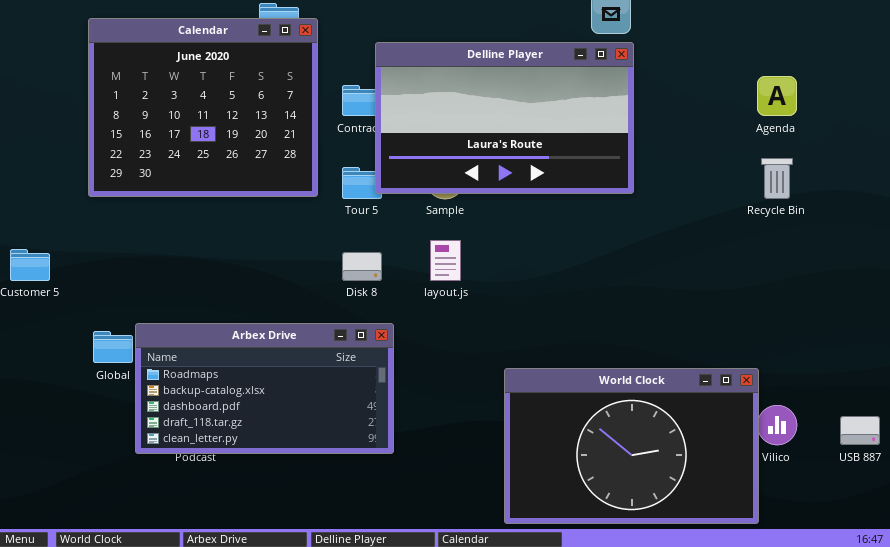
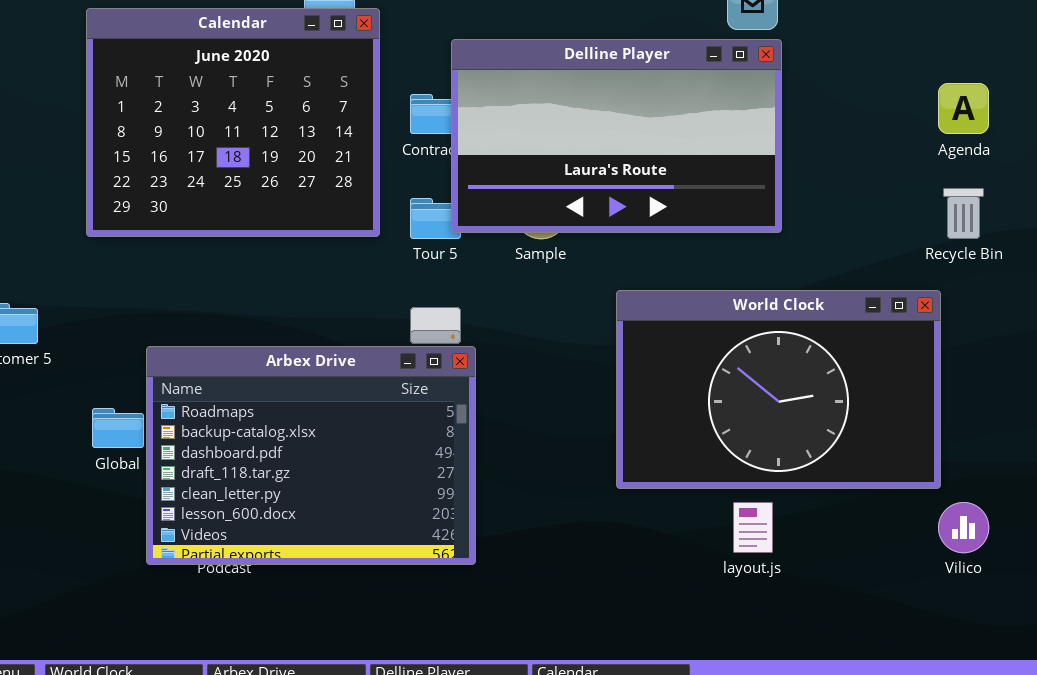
layout.js: [430,240,461,281] -> [733,502,773,553], moved
Arbex Drive: [135,323,394,454] -> [146,346,476,565], resized
World Clock: [504,368,759,524] -> [616,290,941,489], moved

